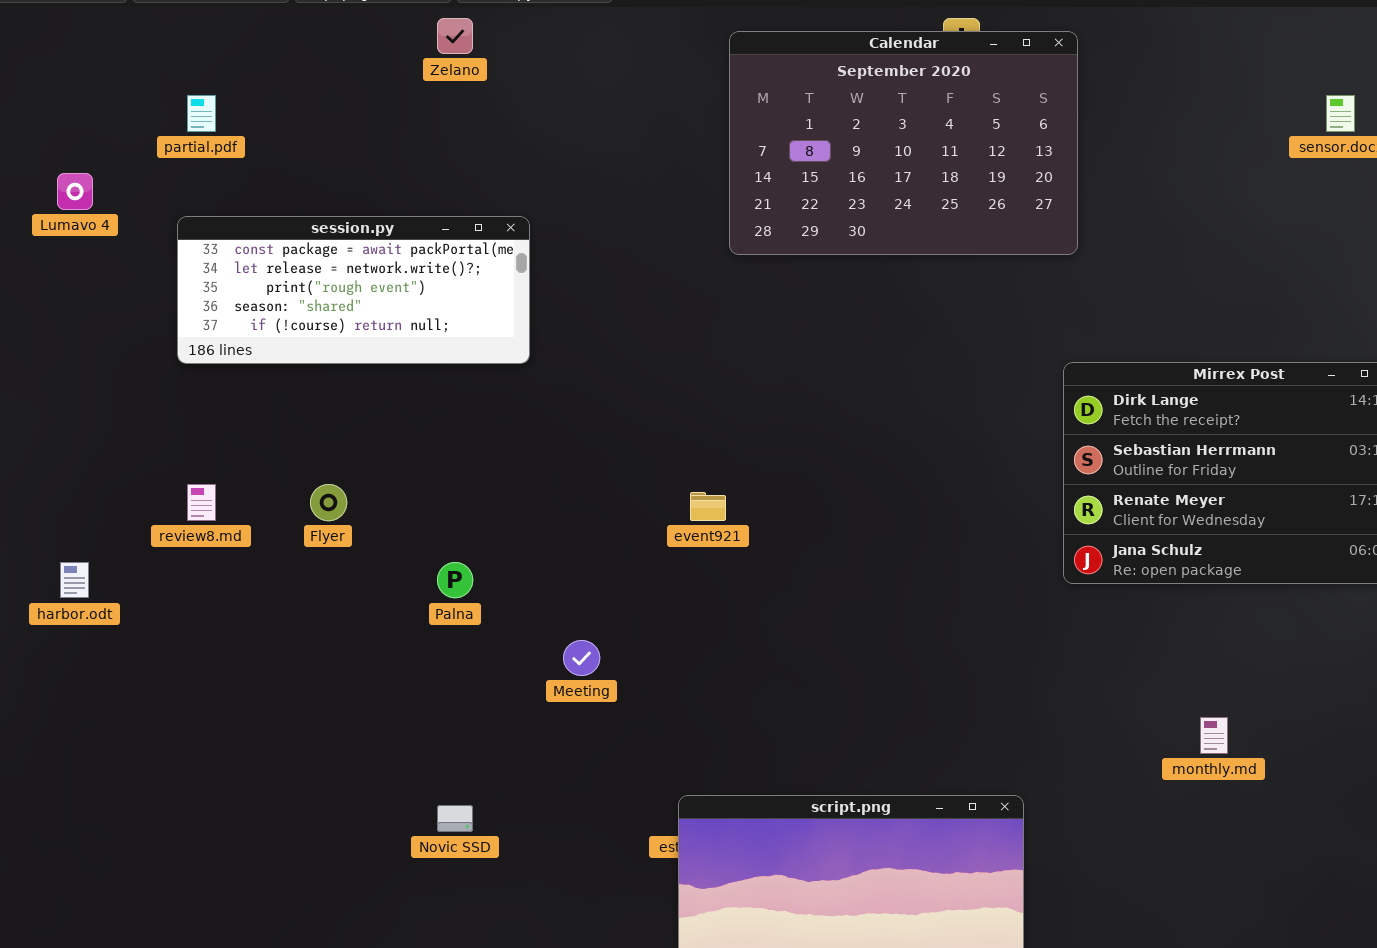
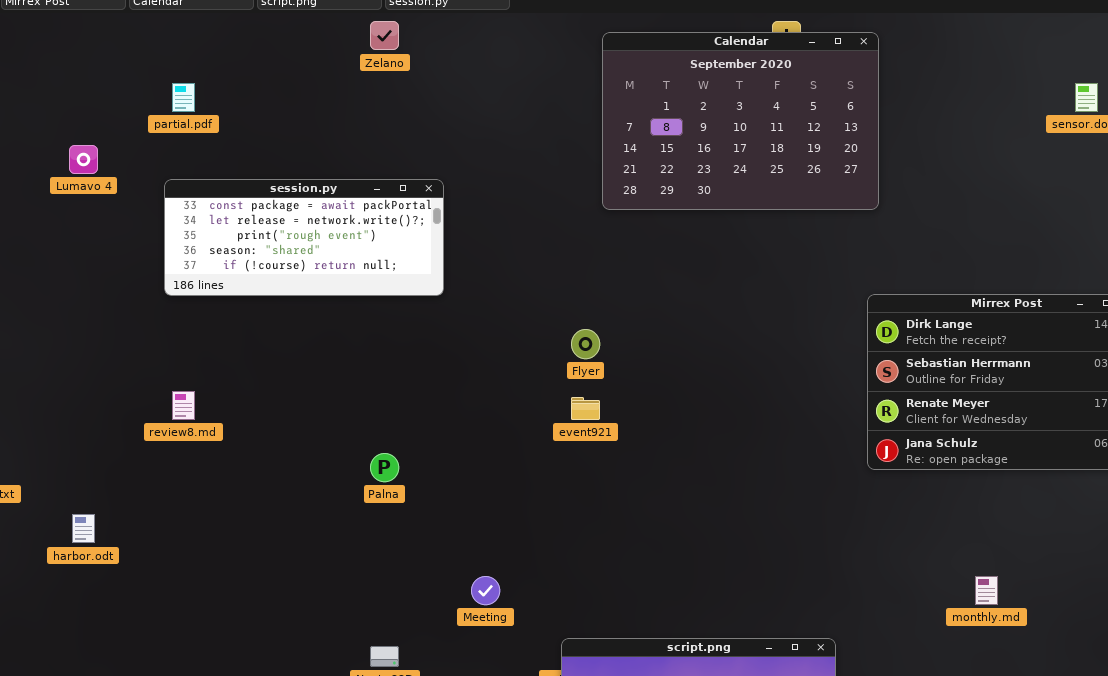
Flyer: [310,484,347,521] -> [571,329,600,359], moved
harbor.odt: [60,562,89,598] -> [72,514,95,543], moved
Meeting: [563,640,600,676] -> [471,576,500,605], moved

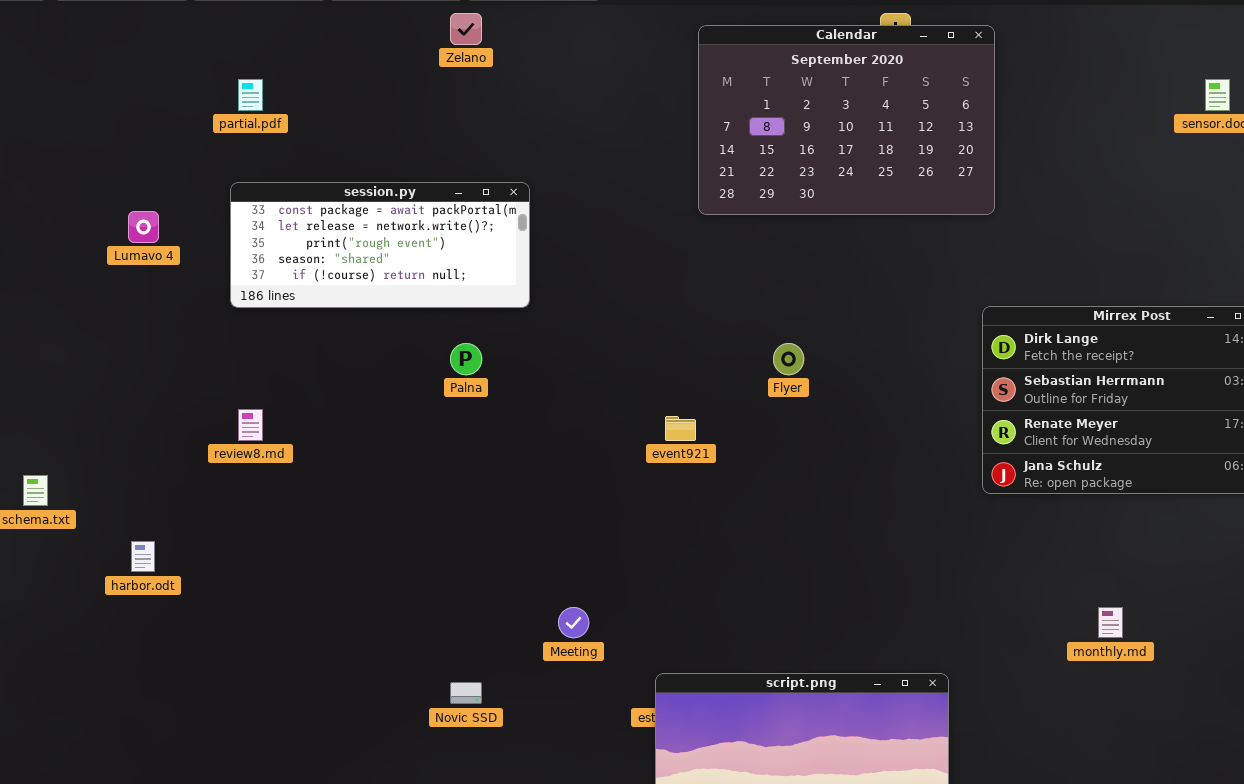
Lumavo 4: [69,145,98,174] -> [128,211,159,243], moved
Flyer: [571,329,600,359] -> [773,343,804,375], moved
Palna: [370,453,399,482] -> [450,343,482,375], moved

